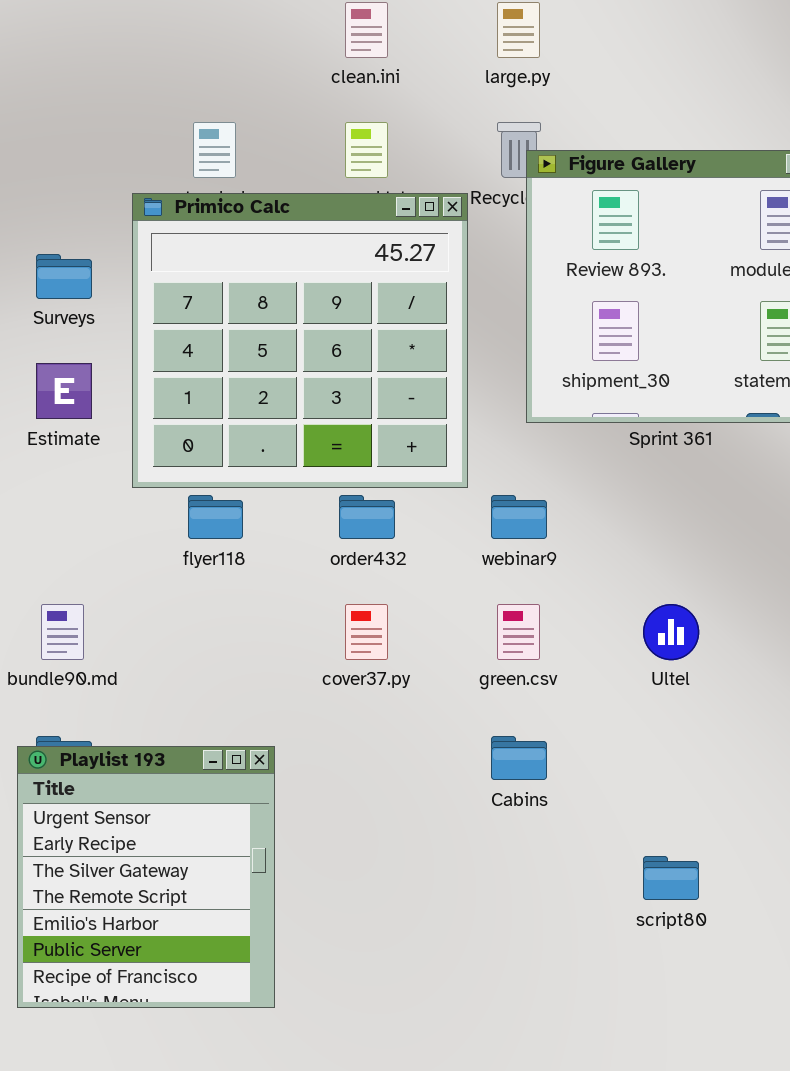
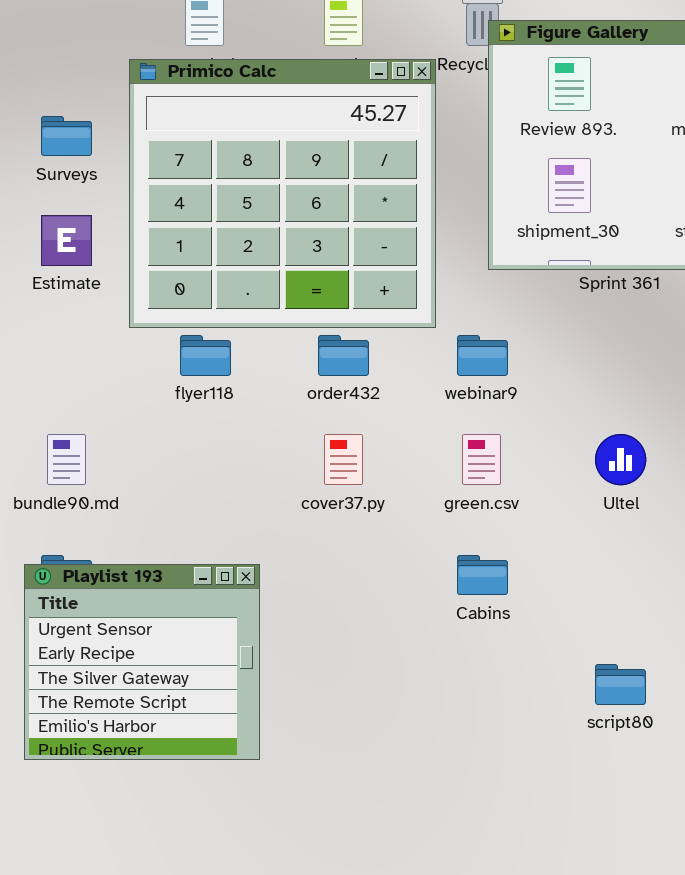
Playlist 193: [17,746,275,1008] -> [24,564,260,760], resized

